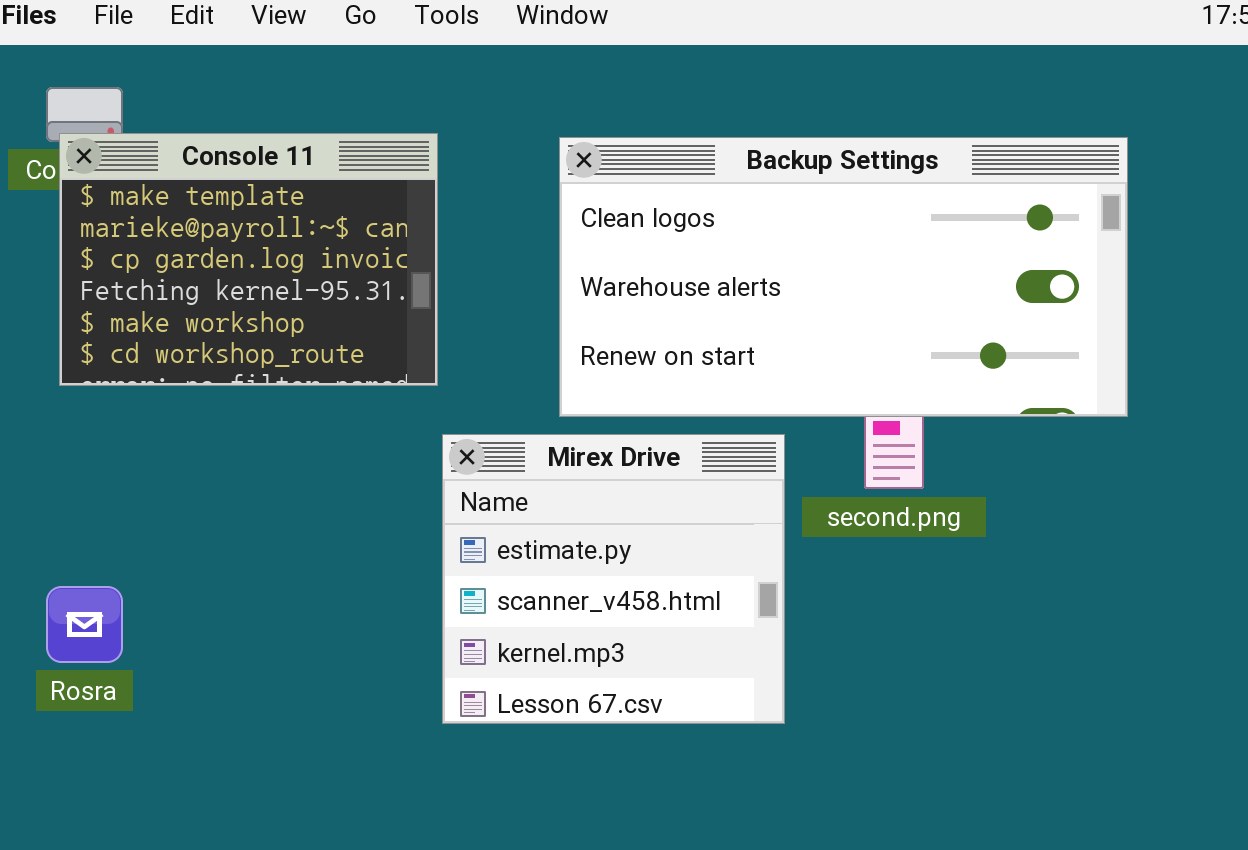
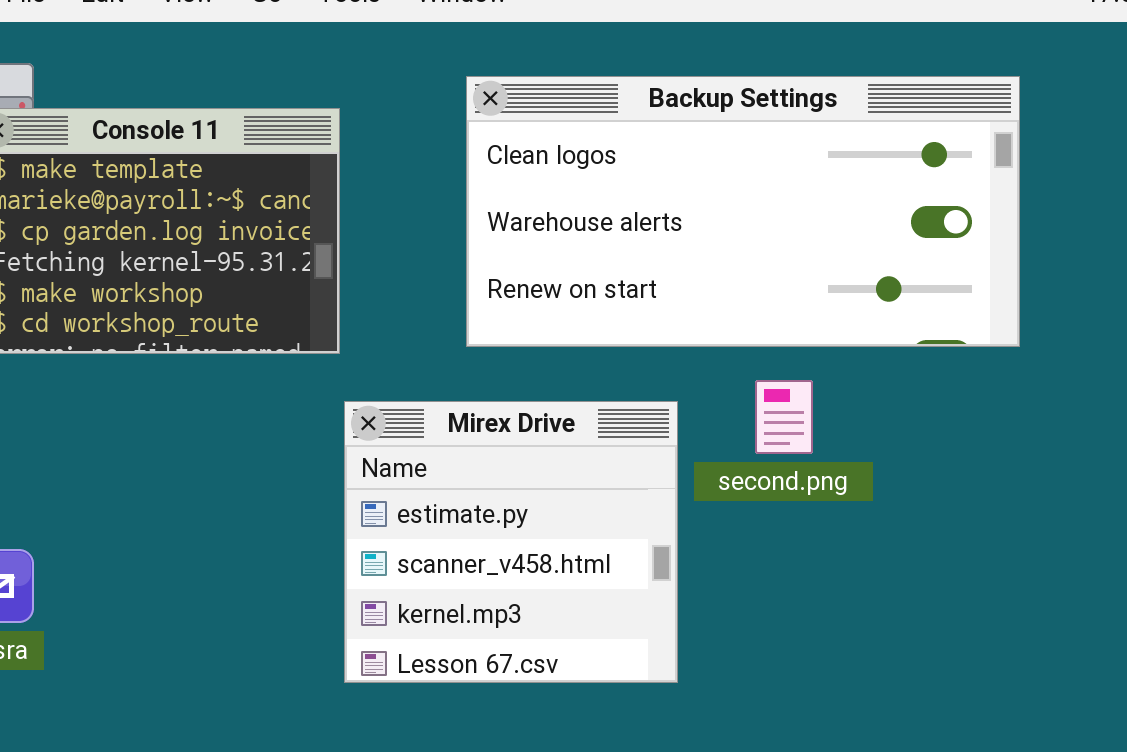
Backup Settings: [559,137,1128,417] -> [466,76,1020,347], moved

